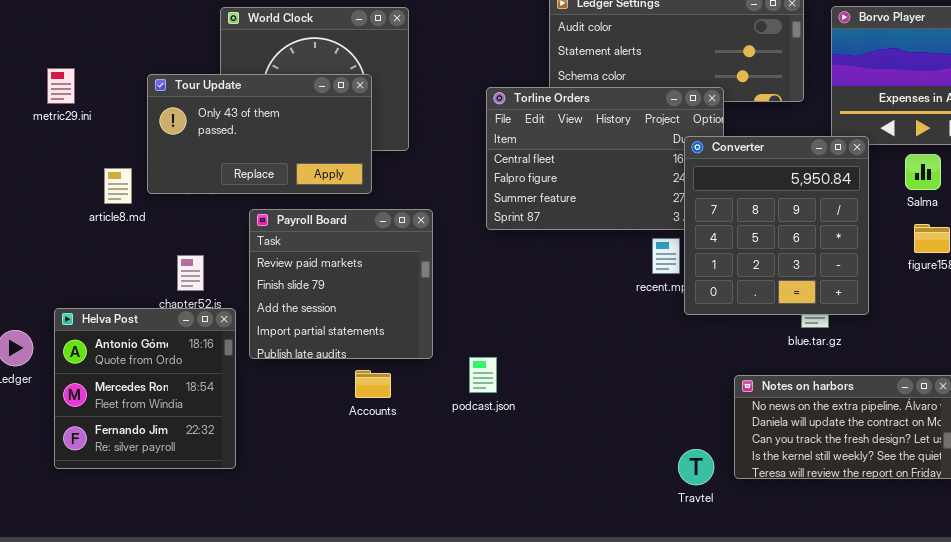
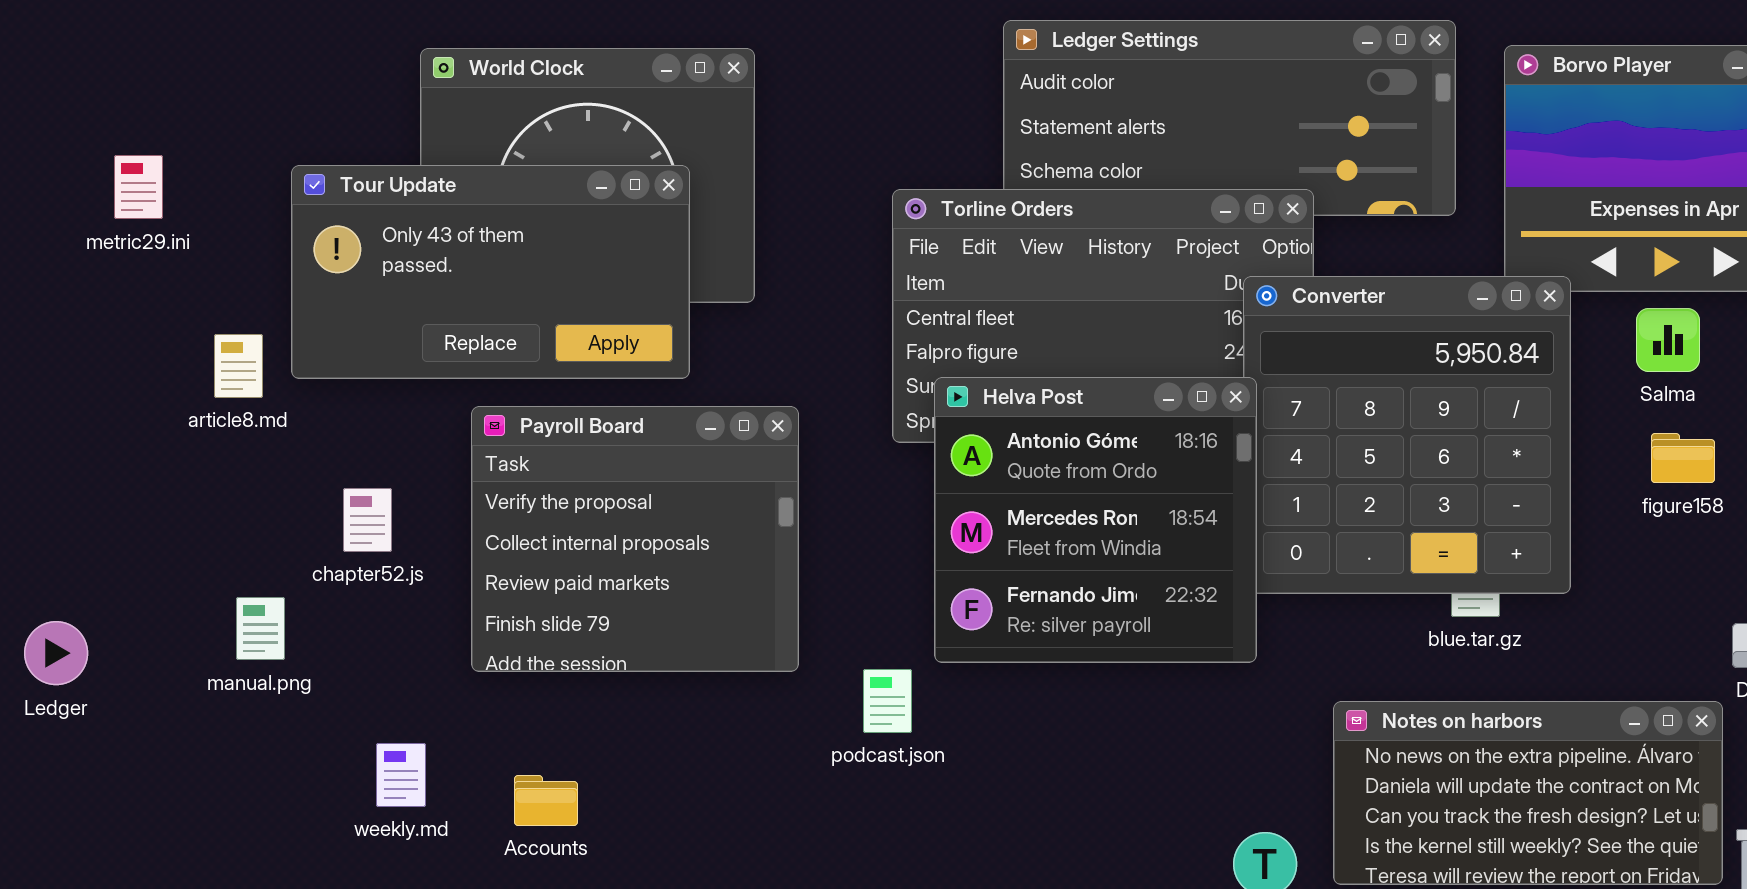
Payroll Board: [249,209,433,359] -> [471,406,799,672], scrolled up 2 rows
Helva Post: [54,308,236,469] -> [934,377,1257,663], moved
Accounts: [355,370,391,398] -> [514,775,578,826], moved

